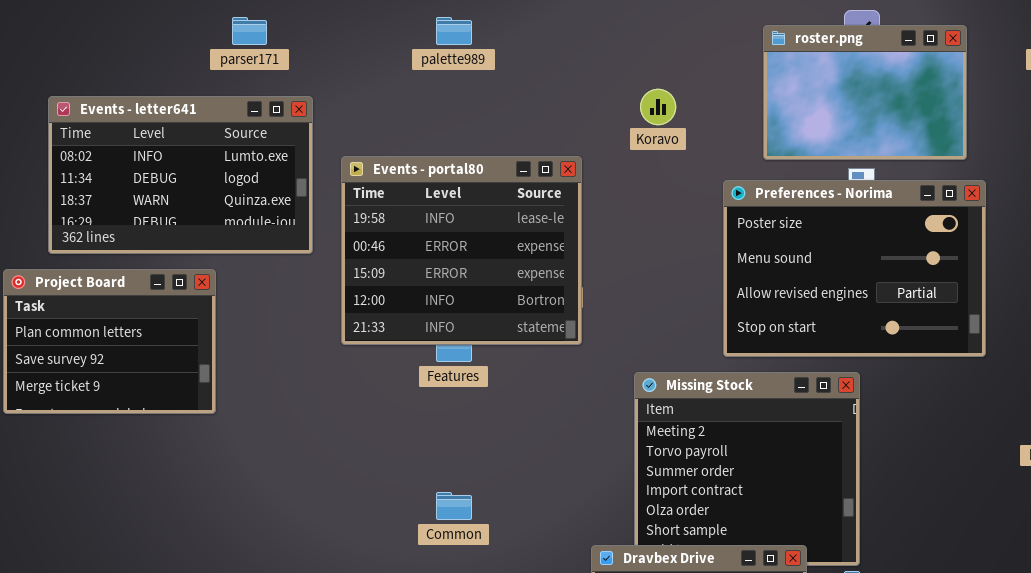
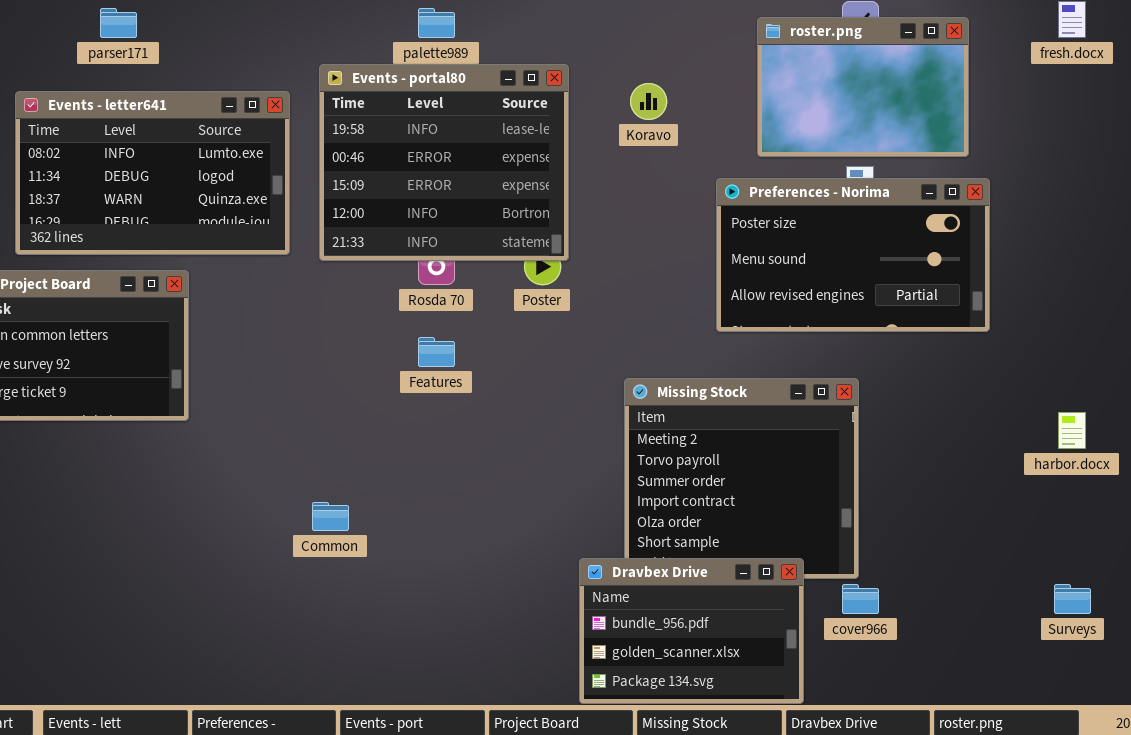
parser171: [232,17,267,45] -> [100,8,137,38], moved
Events - portal80: [341,156,582,345] -> [319,64,569,261], moved
Preferences - Norima: [723,180,986,357] -> [716,178,990,332], resized
Common: [436,492,472,520] -> [312,502,349,531], moved

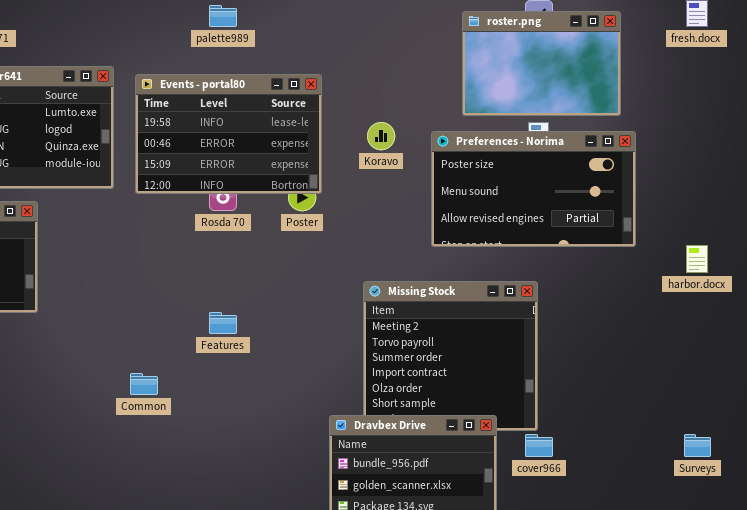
Events - portal80: [319,64,569,261] -> [135,74,322,194], resized
Koravo: [630,83,667,120] -> [367,122,395,150], moved
Features: [418,337,455,367] -> [209,312,237,334], moved
harbor.docx: [1058,412,1086,449] -> [686,245,708,273], moved

